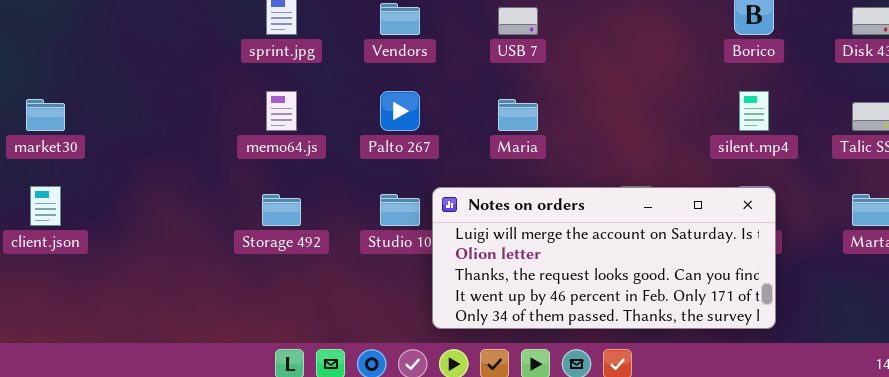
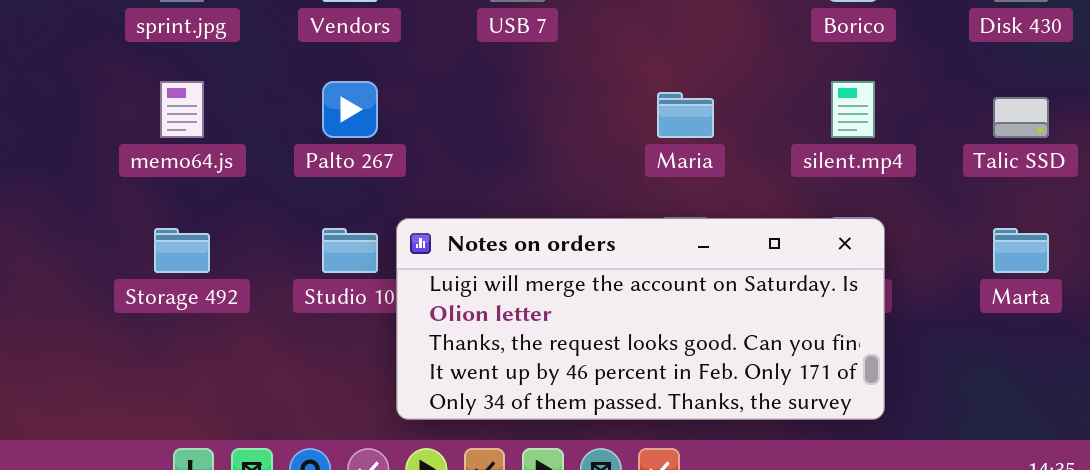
Maria: [498,99,538,131] -> [657,92,714,138], moved

